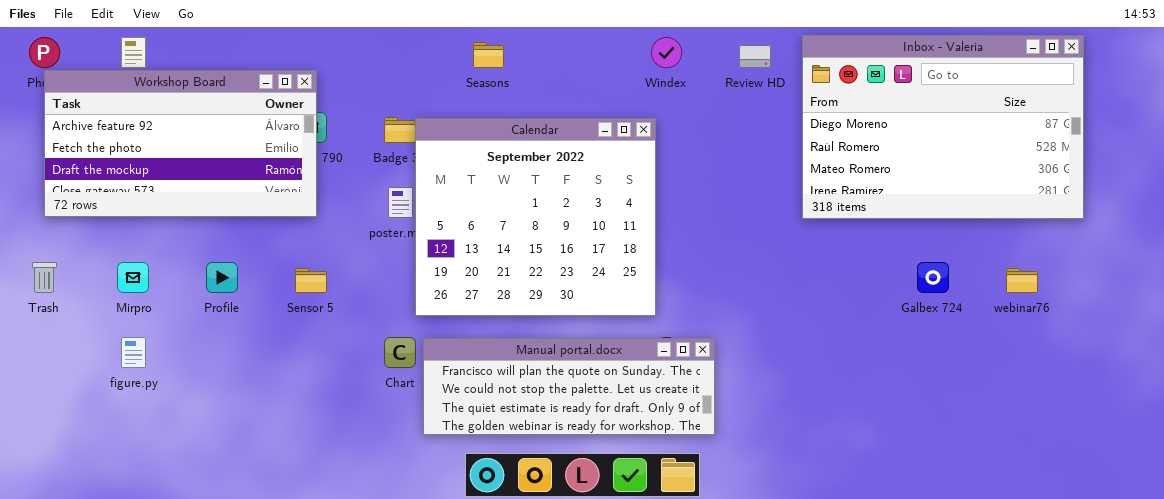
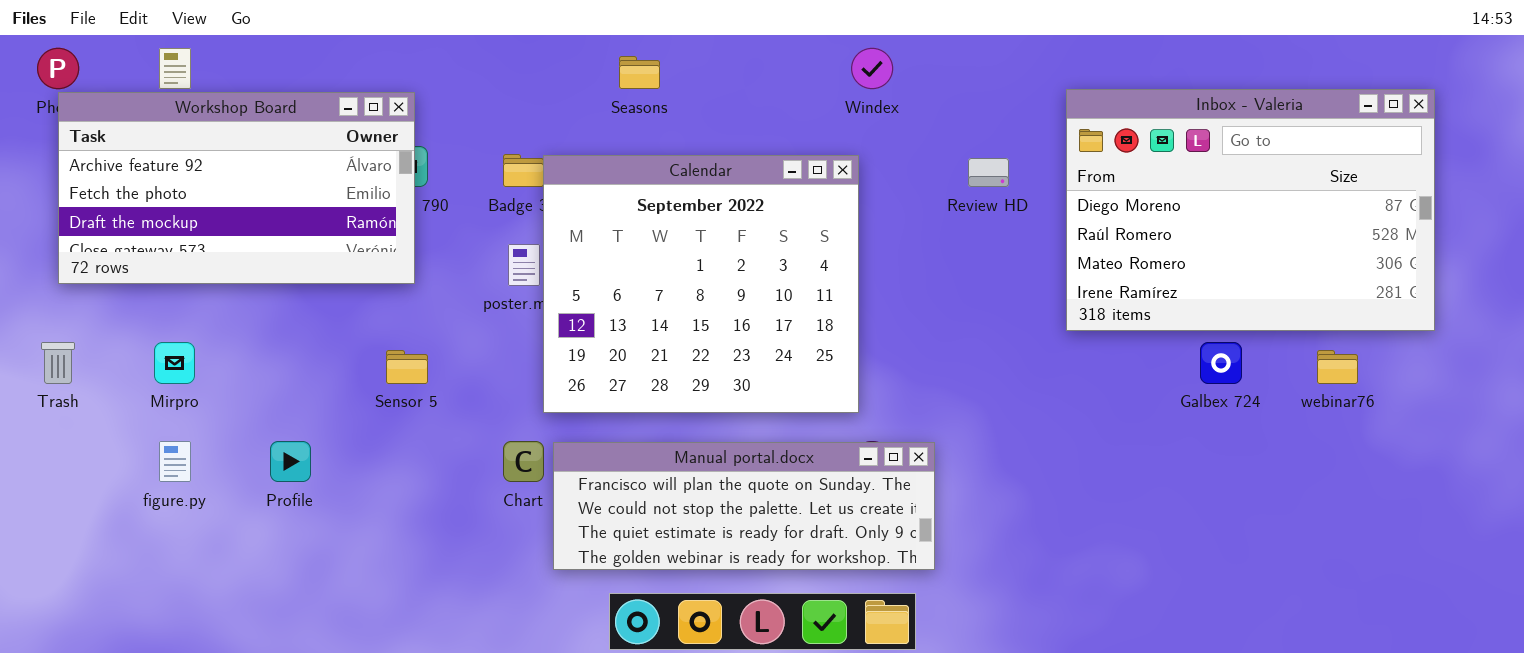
Inbox - Valeria: [802,35,1084,219] -> [1066,89,1435,331], moved
Review HD: [739,45,771,68] -> [968,158,1009,187], moved
Profile: [206,262,238,293] -> [270,441,311,482], moved

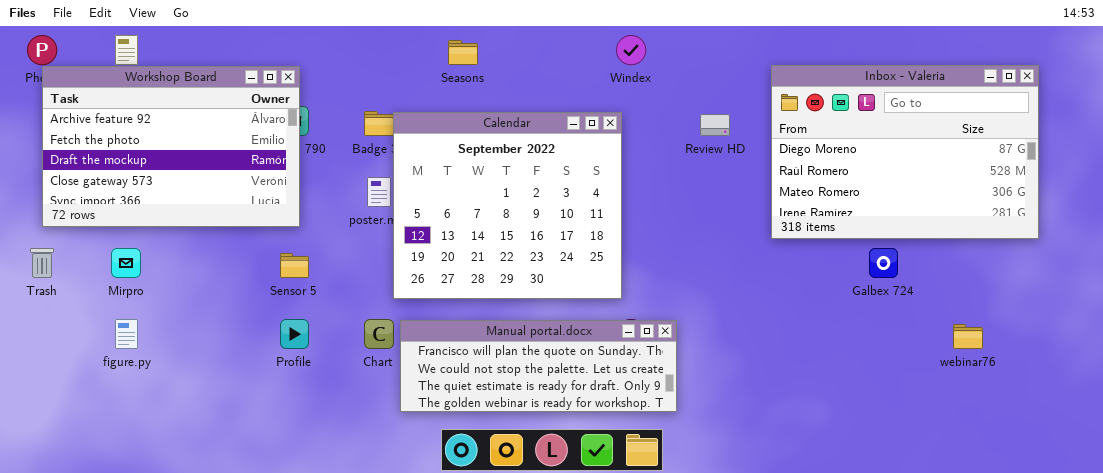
Workshop Board: [58,92,415,284] -> [42,66,300,227], resized
webinar76: [1317,350,1358,384] -> [953,324,983,349], moved
Profile: [270,441,311,482] -> [280,319,309,349], moved

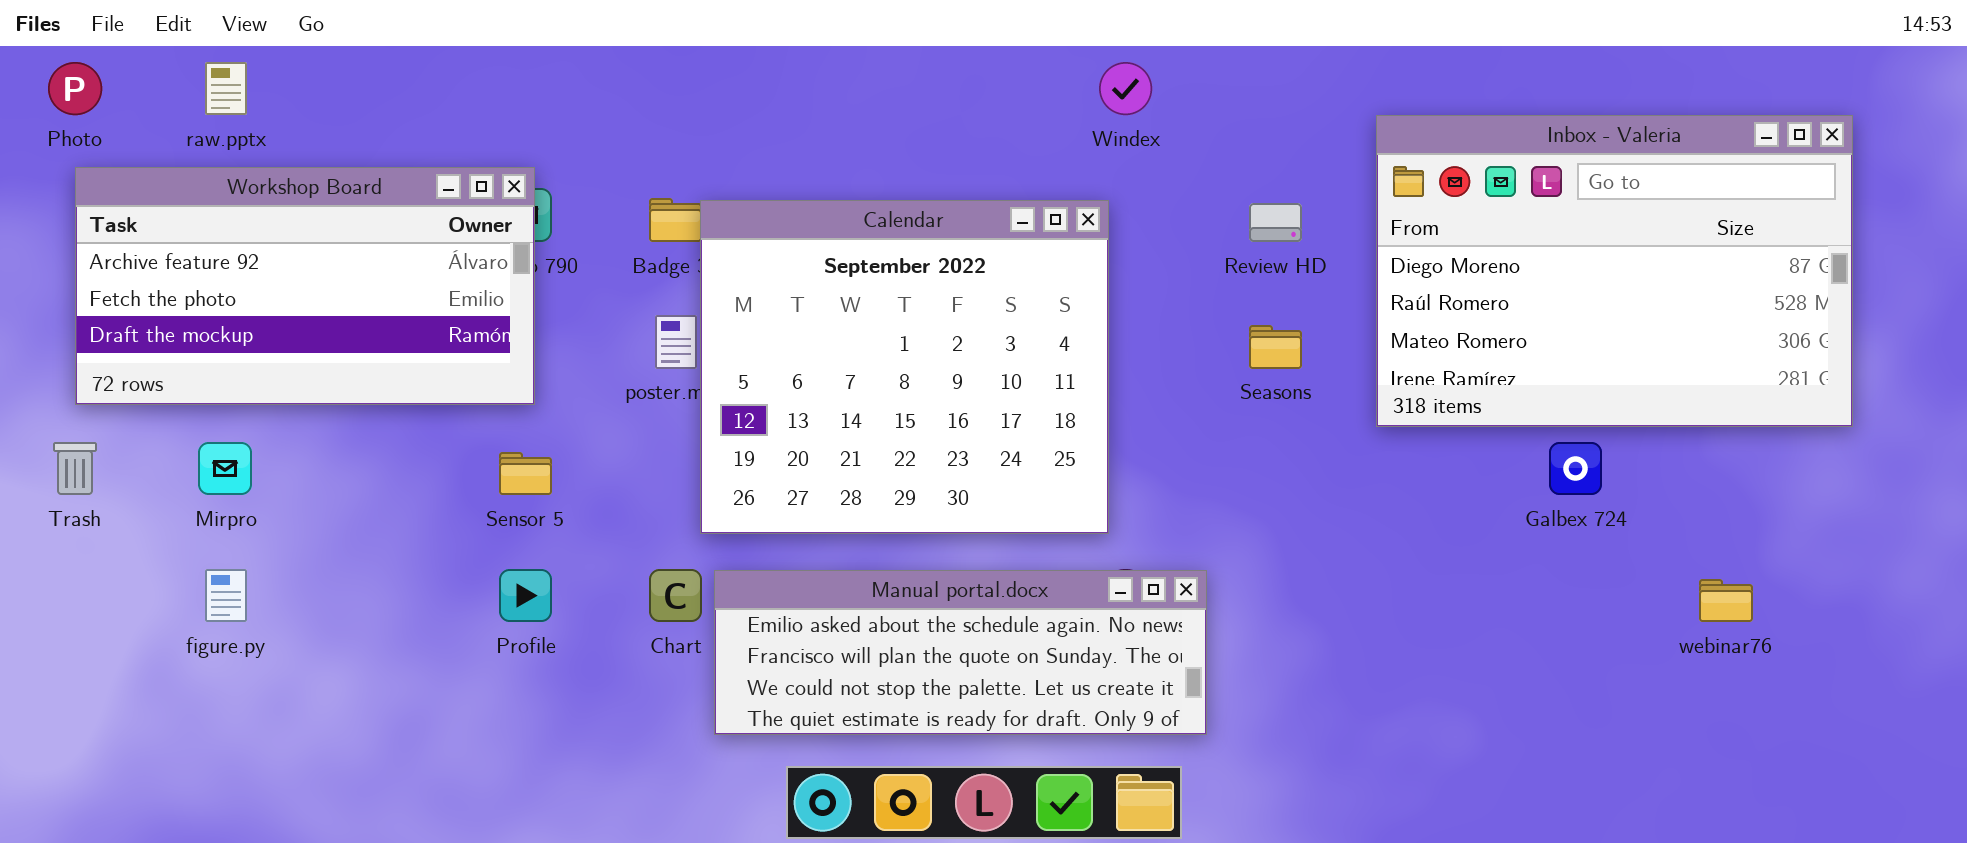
Seasons: [448,40,478,65] -> [1249,325,1302,369], moved
Workshop Board: [42,66,300,227] -> [75,167,535,405], resized
Manual portal.docx: [400,320,677,412] -> [714,570,1207,735], scrolled up 1 row

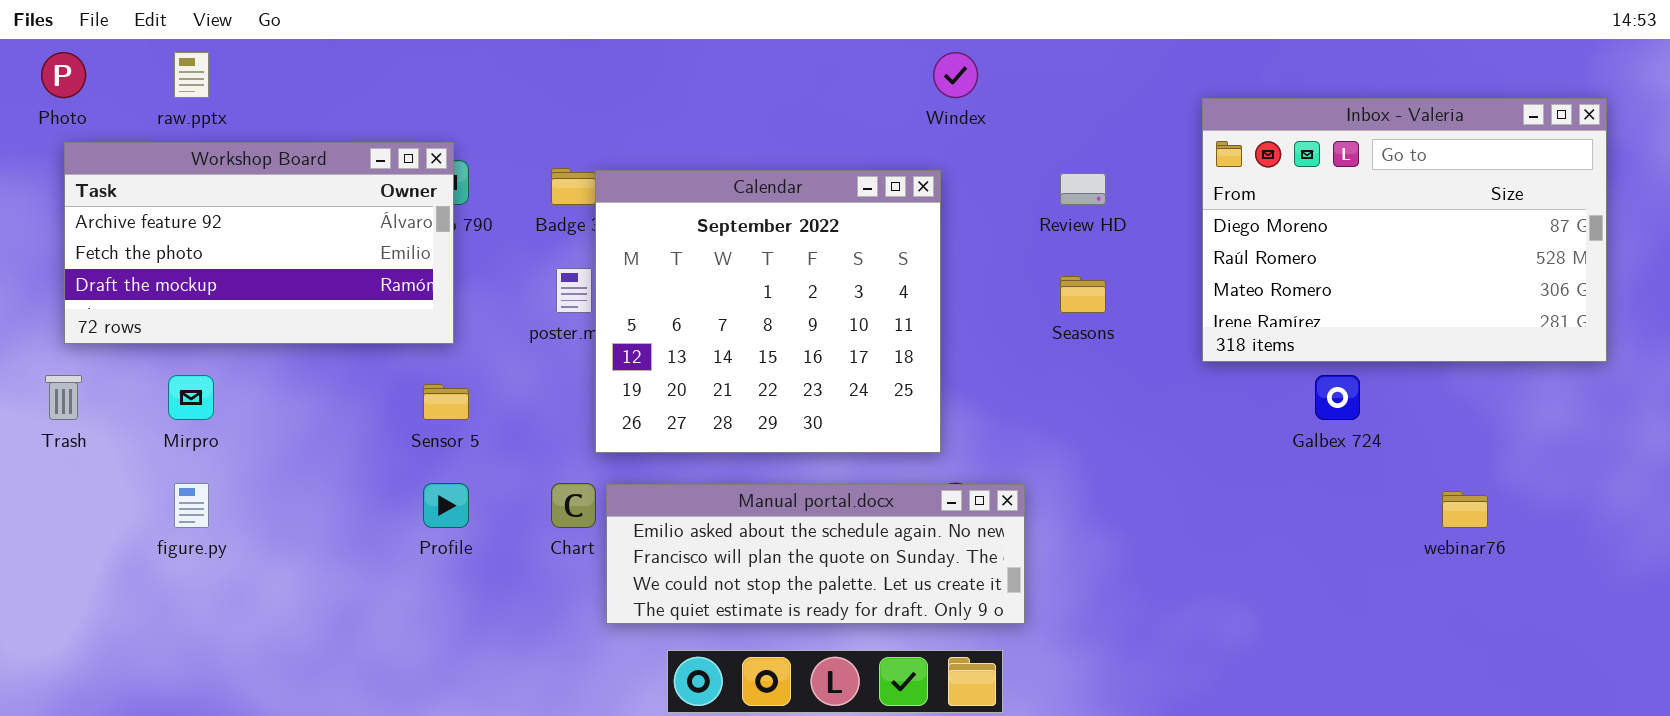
Inbox - Valeria: [1376,115,1853,427] -> [1202,98,1607,362], moved

